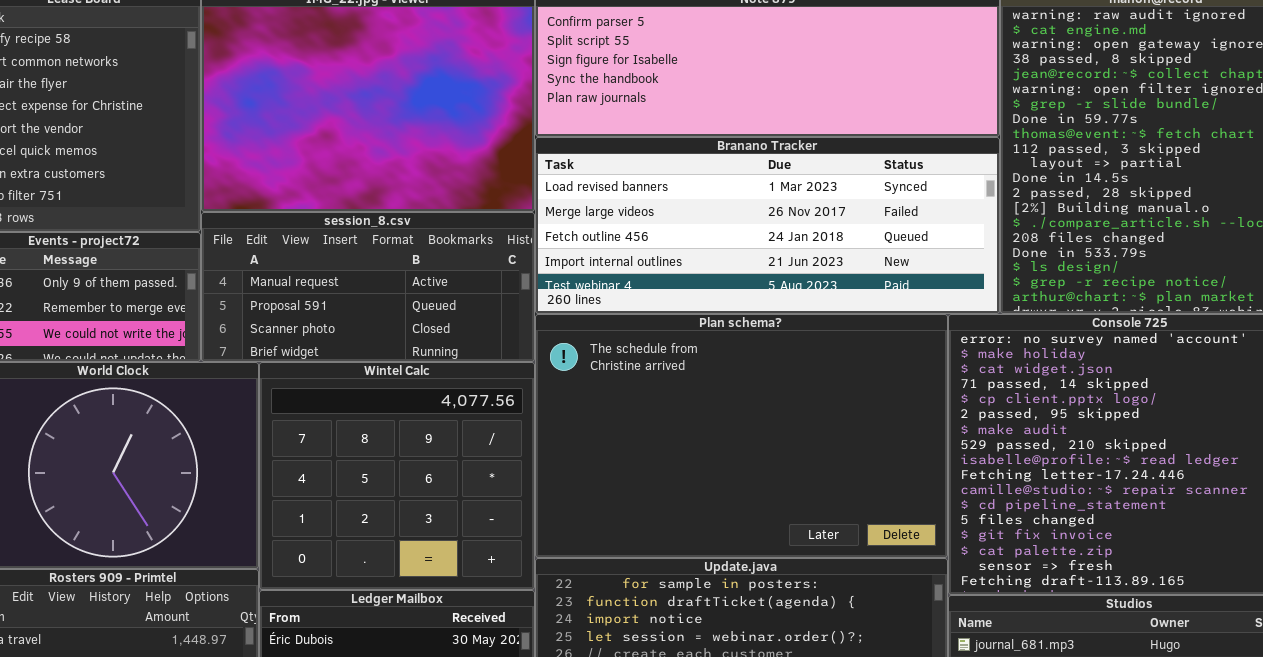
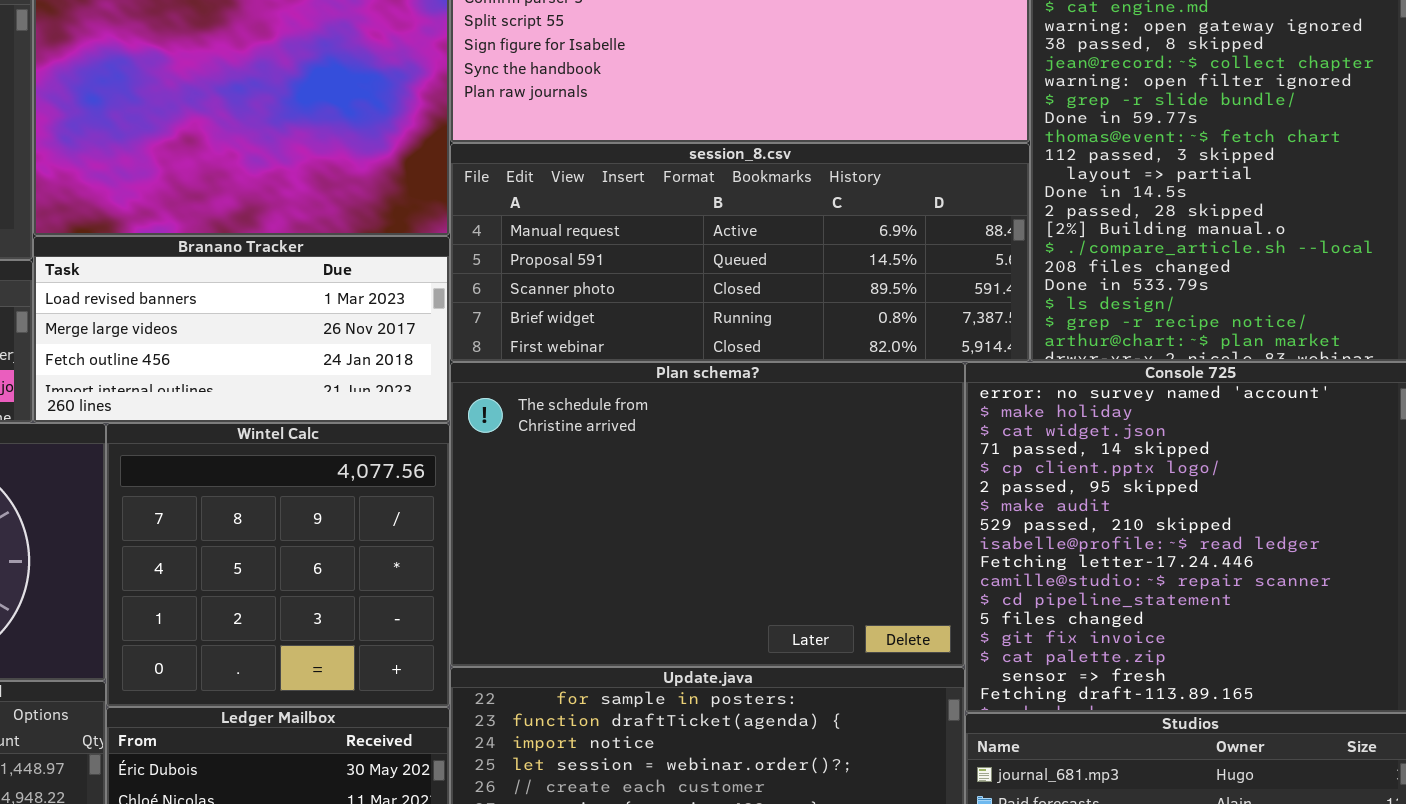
Branano Tracker: [535,137,1000,314] -> [33,236,450,423], moved, resized
session_8.csv: [201,212,535,362] -> [450,143,1030,362], moved, resized

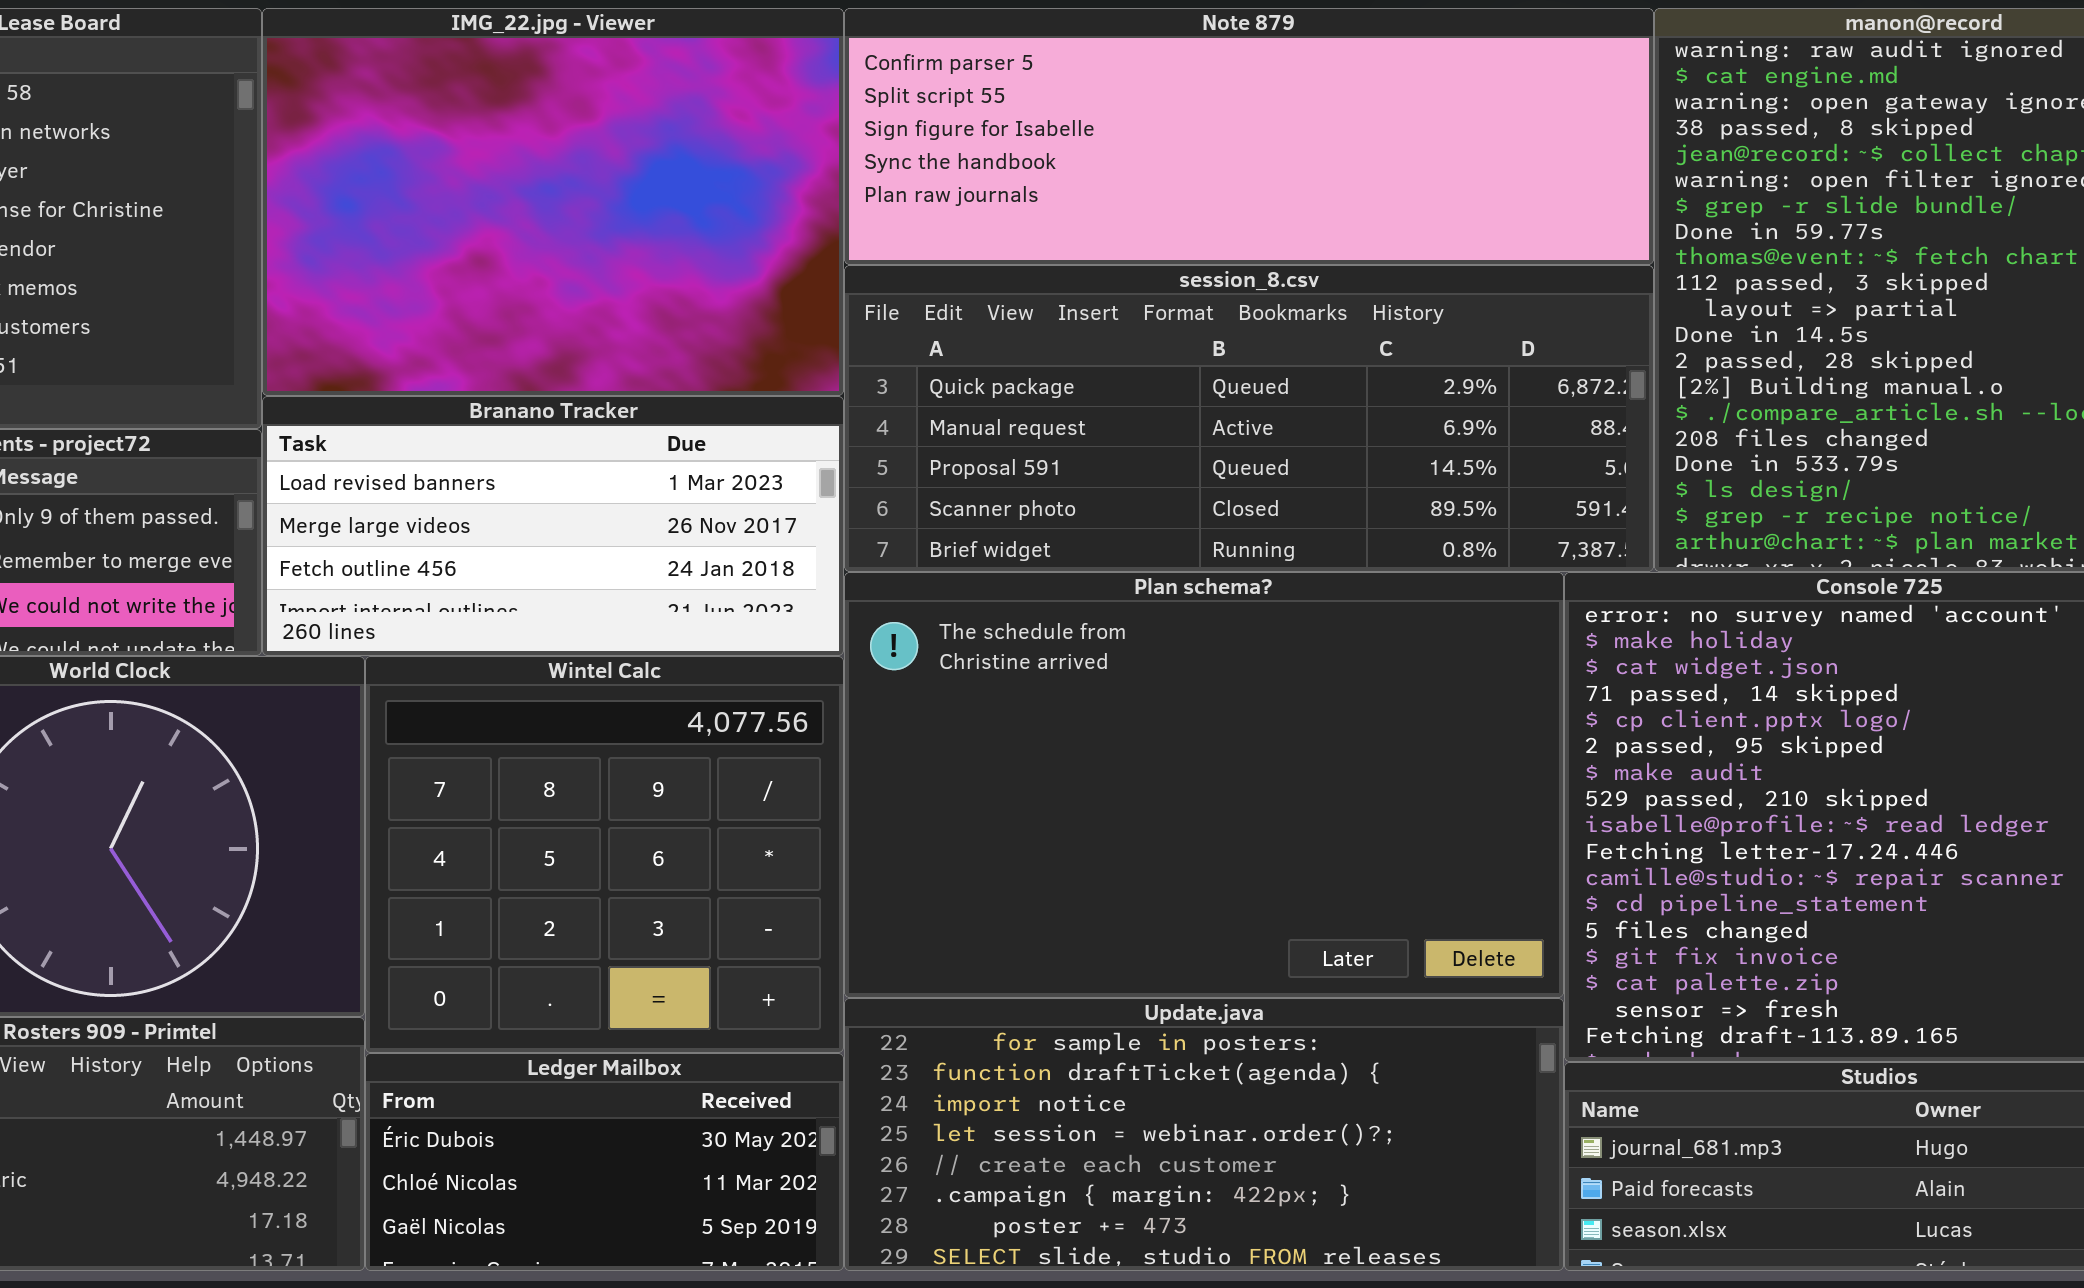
session_8.csv: [450,143,1030,362] -> [844,265,1654,572], scrolled up 1 row

